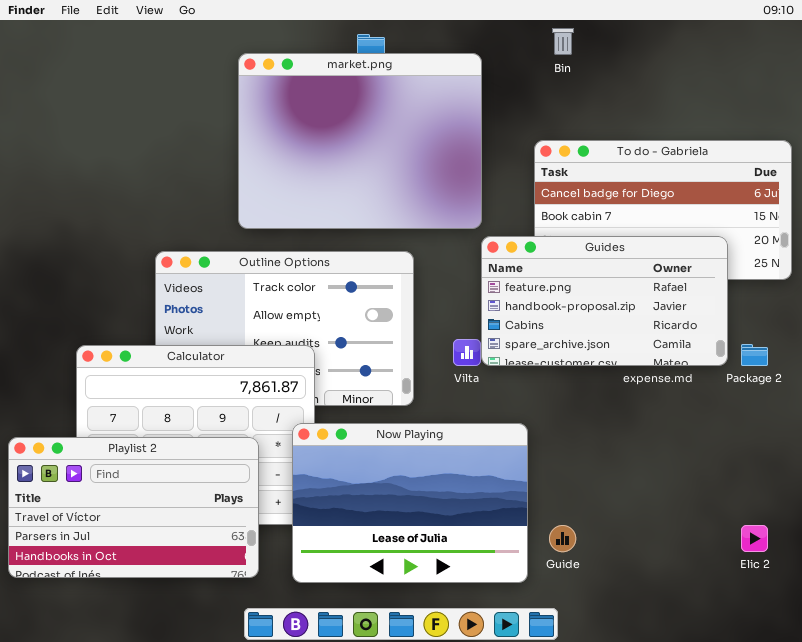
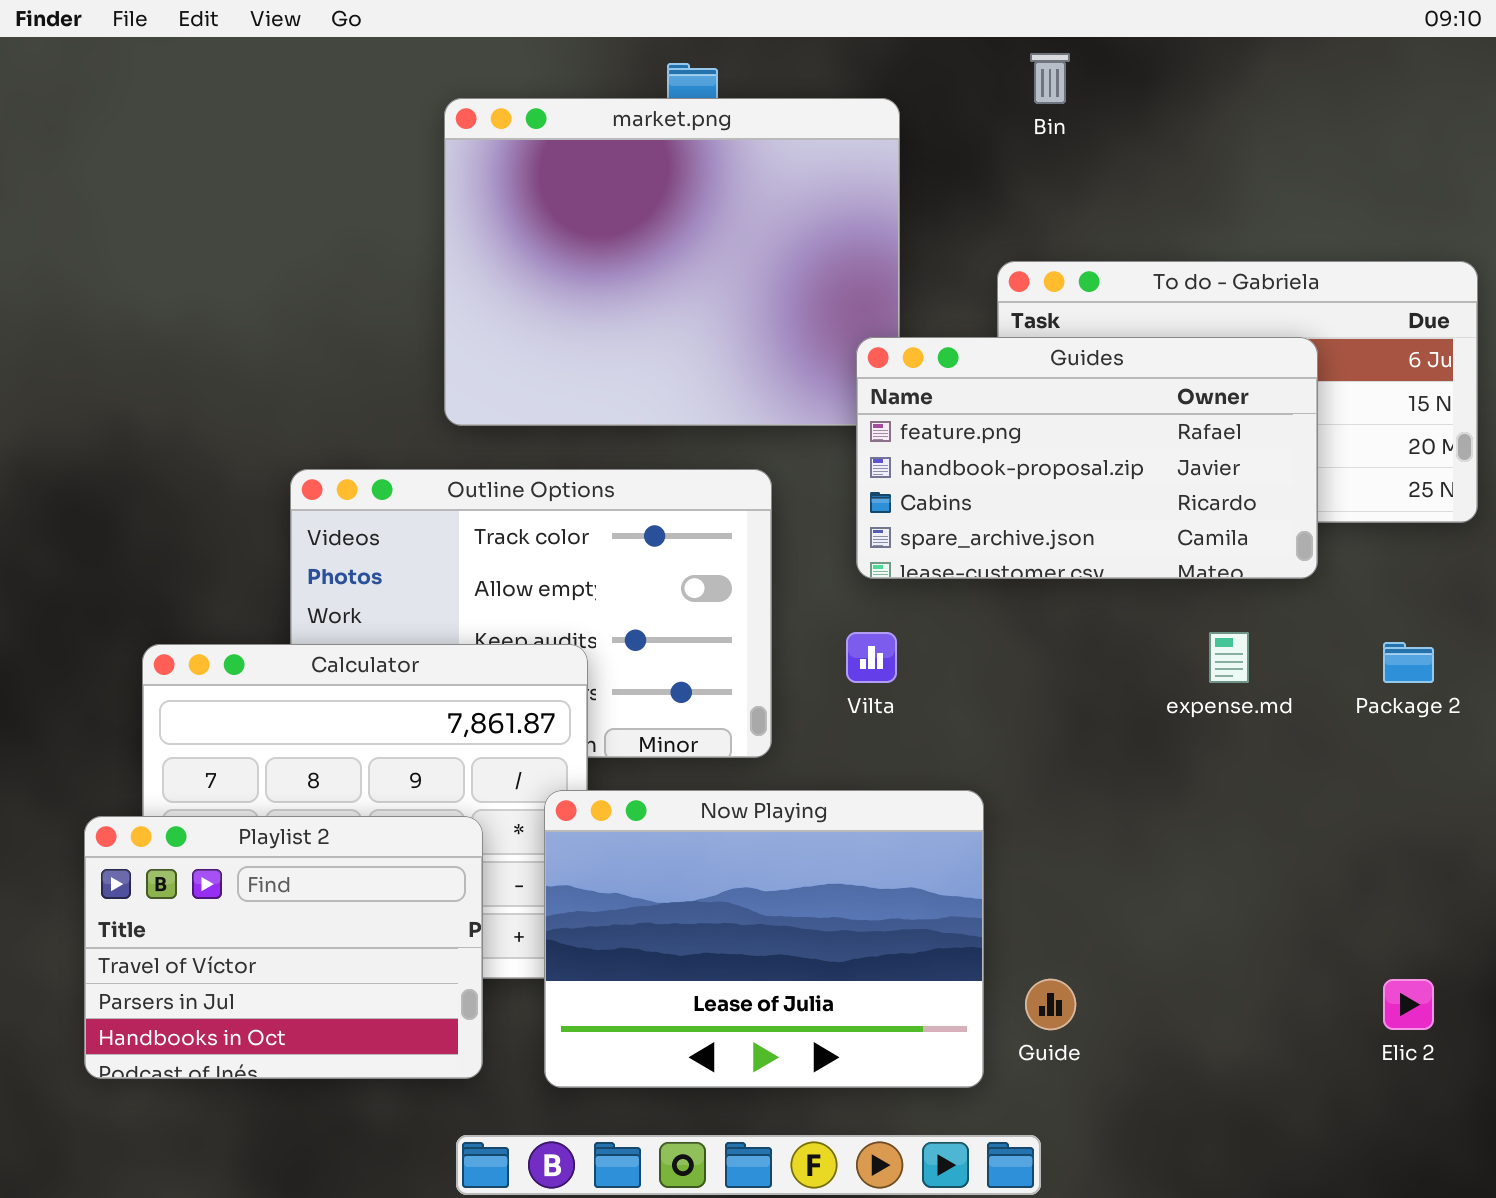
Guides: [481,236,728,366] -> [856,337,1318,579], moved
Playlist 2: [8,437,259,578] -> [84,816,483,1079], resized

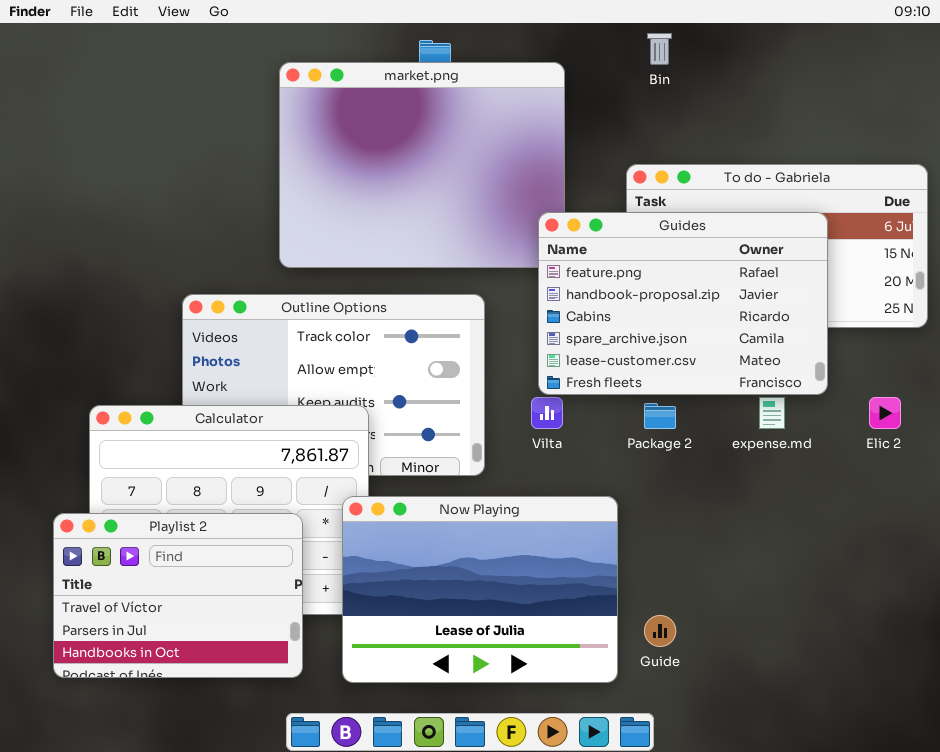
Guides: [856,337,1318,579] -> [538,212,828,395], resized
Package 2: [1383,642,1434,683] -> [644,403,676,429], moved
Elic 2: [1383,979,1434,1030] -> [869,397,901,429], moved

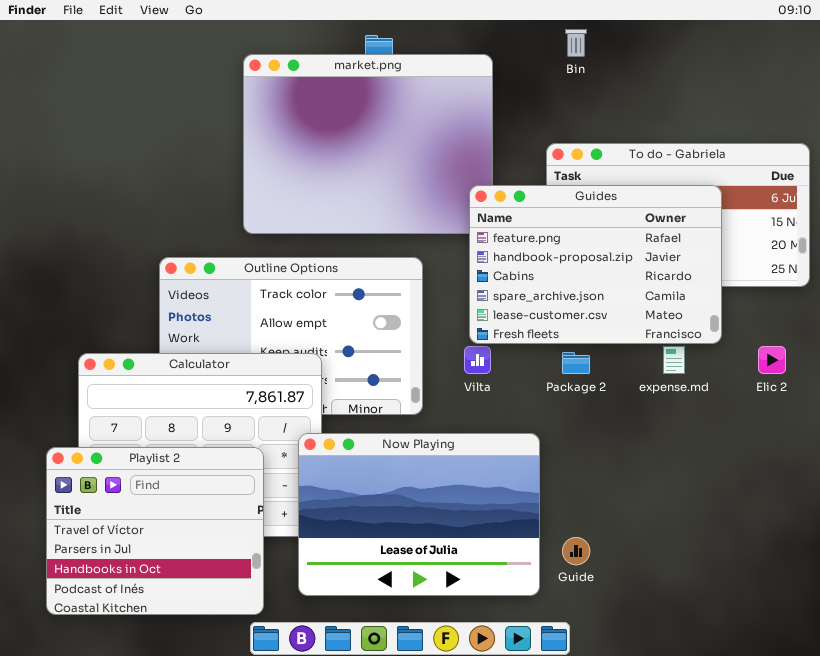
Playlist 2: [53,513,303,678] -> [46,447,264,615], resized

